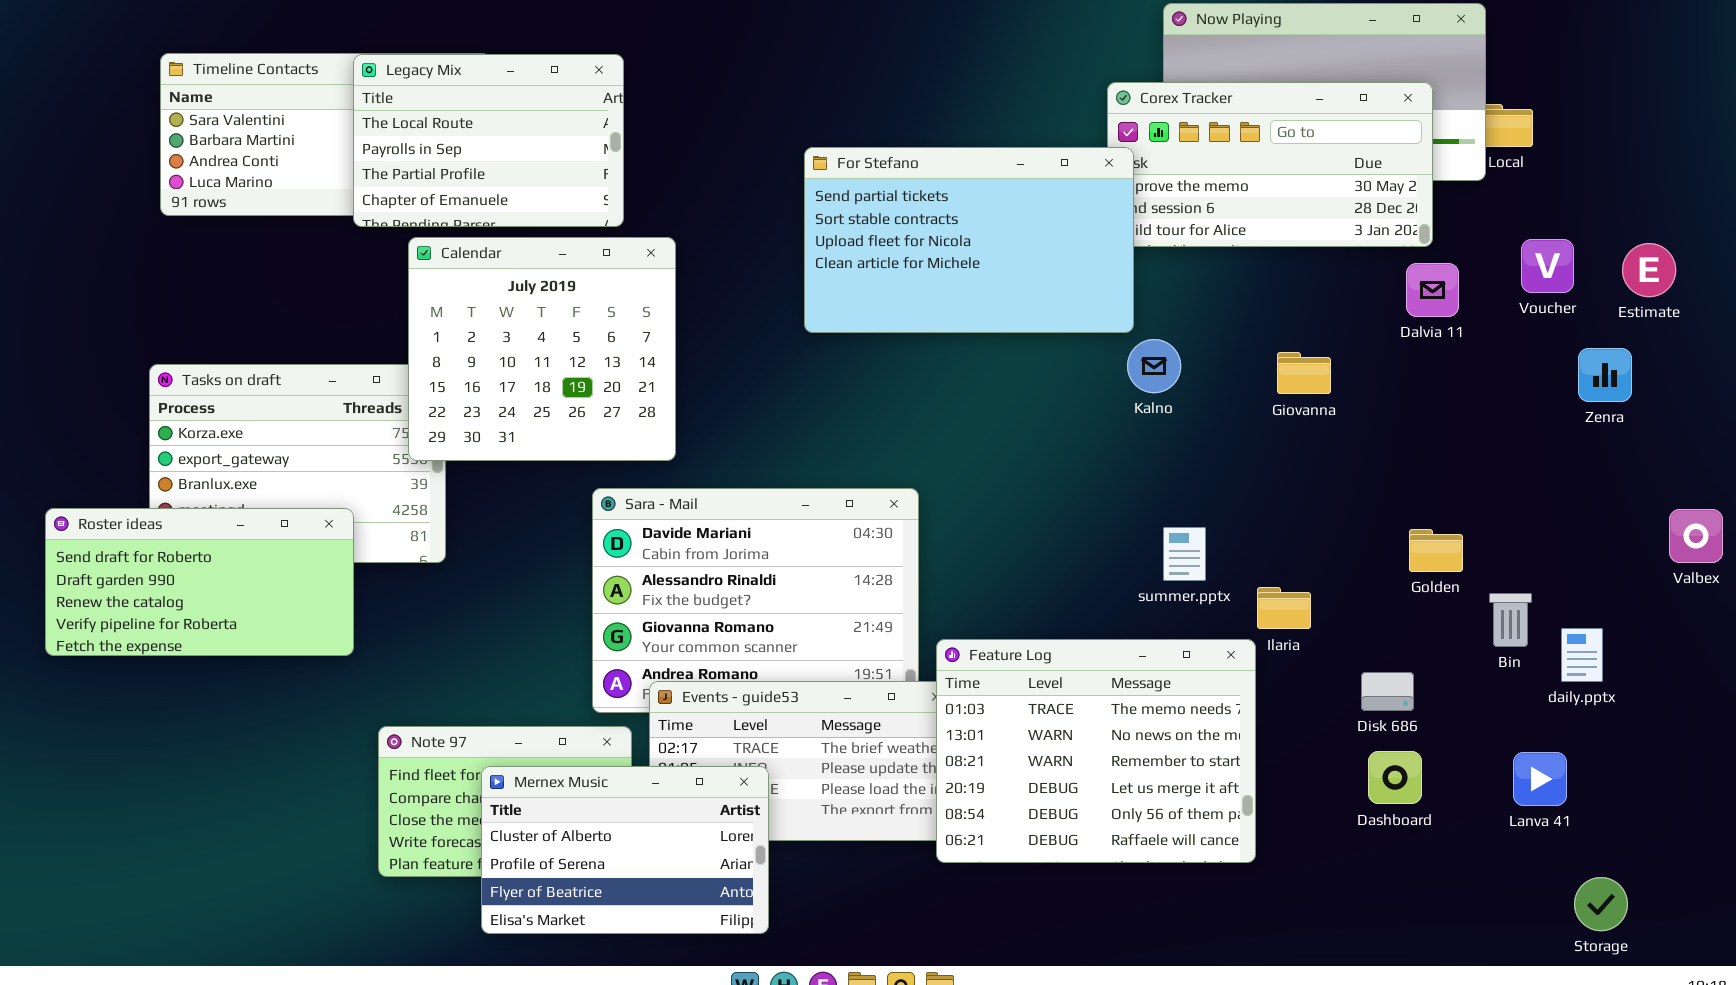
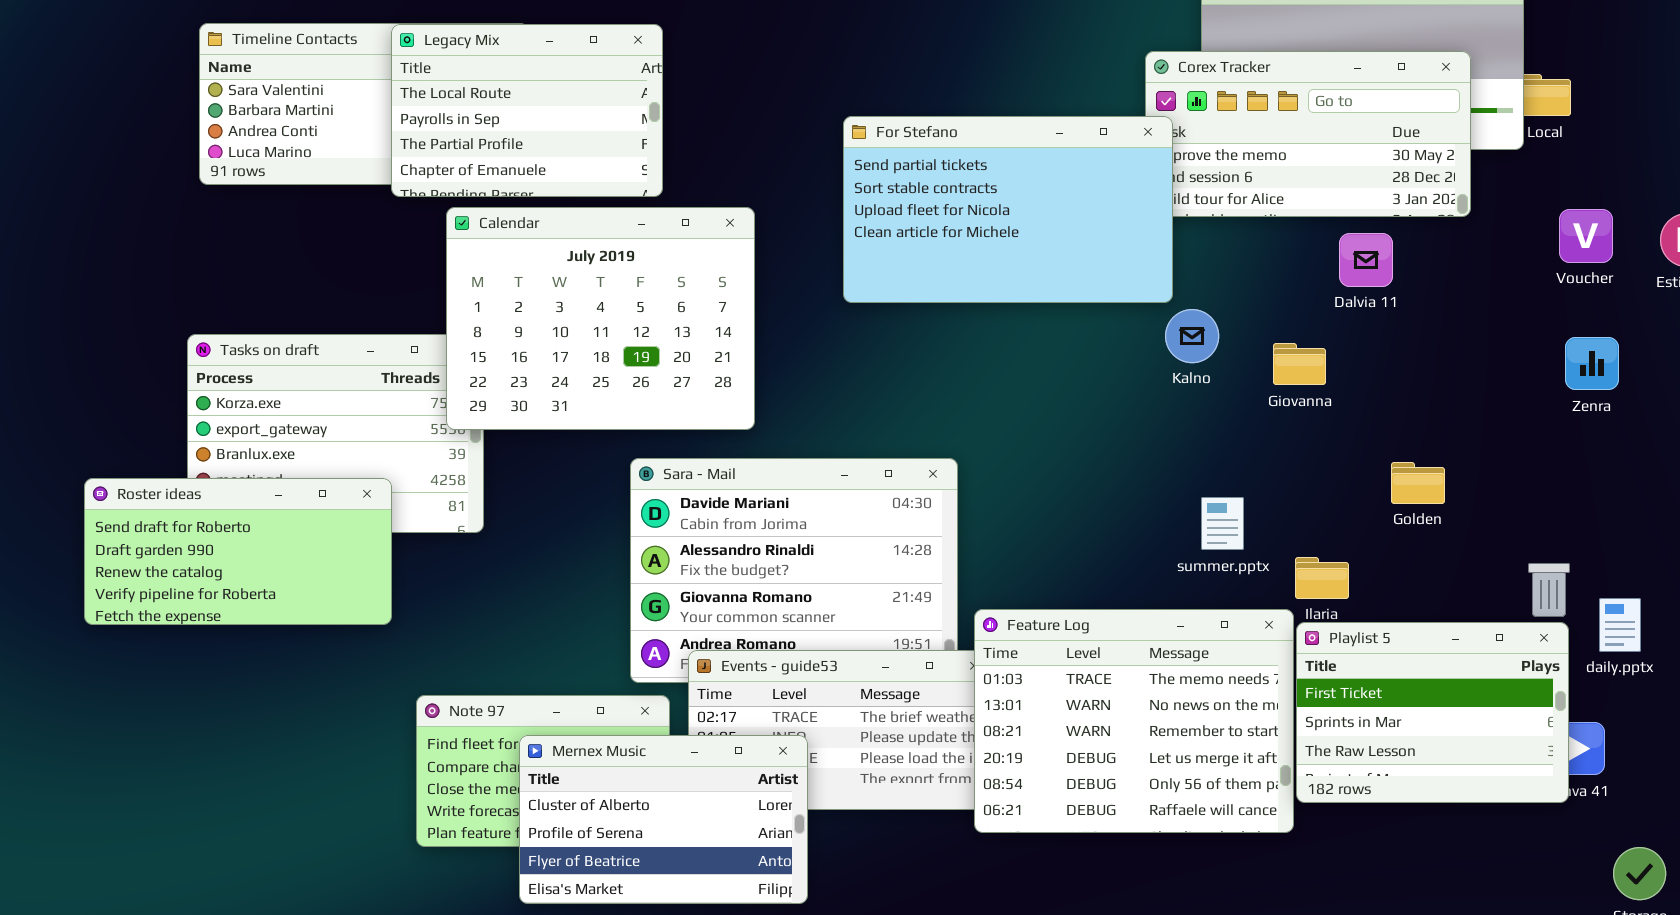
Calendar: [408,237,676,461] -> [446,207,755,430], resized
Dalvia 11: [1406,263,1459,317] -> [1339,233,1393,287], moved
Zenra: [1578,348,1632,402] -> [1565,337,1619,390], moved
Giovanna: [1277,352,1331,394] -> [1273,343,1326,385], moved
Golden: [1409,529,1463,572] -> [1391,462,1445,504], moved
Playlist 5: none -> [1296,622,1569,803], opened

